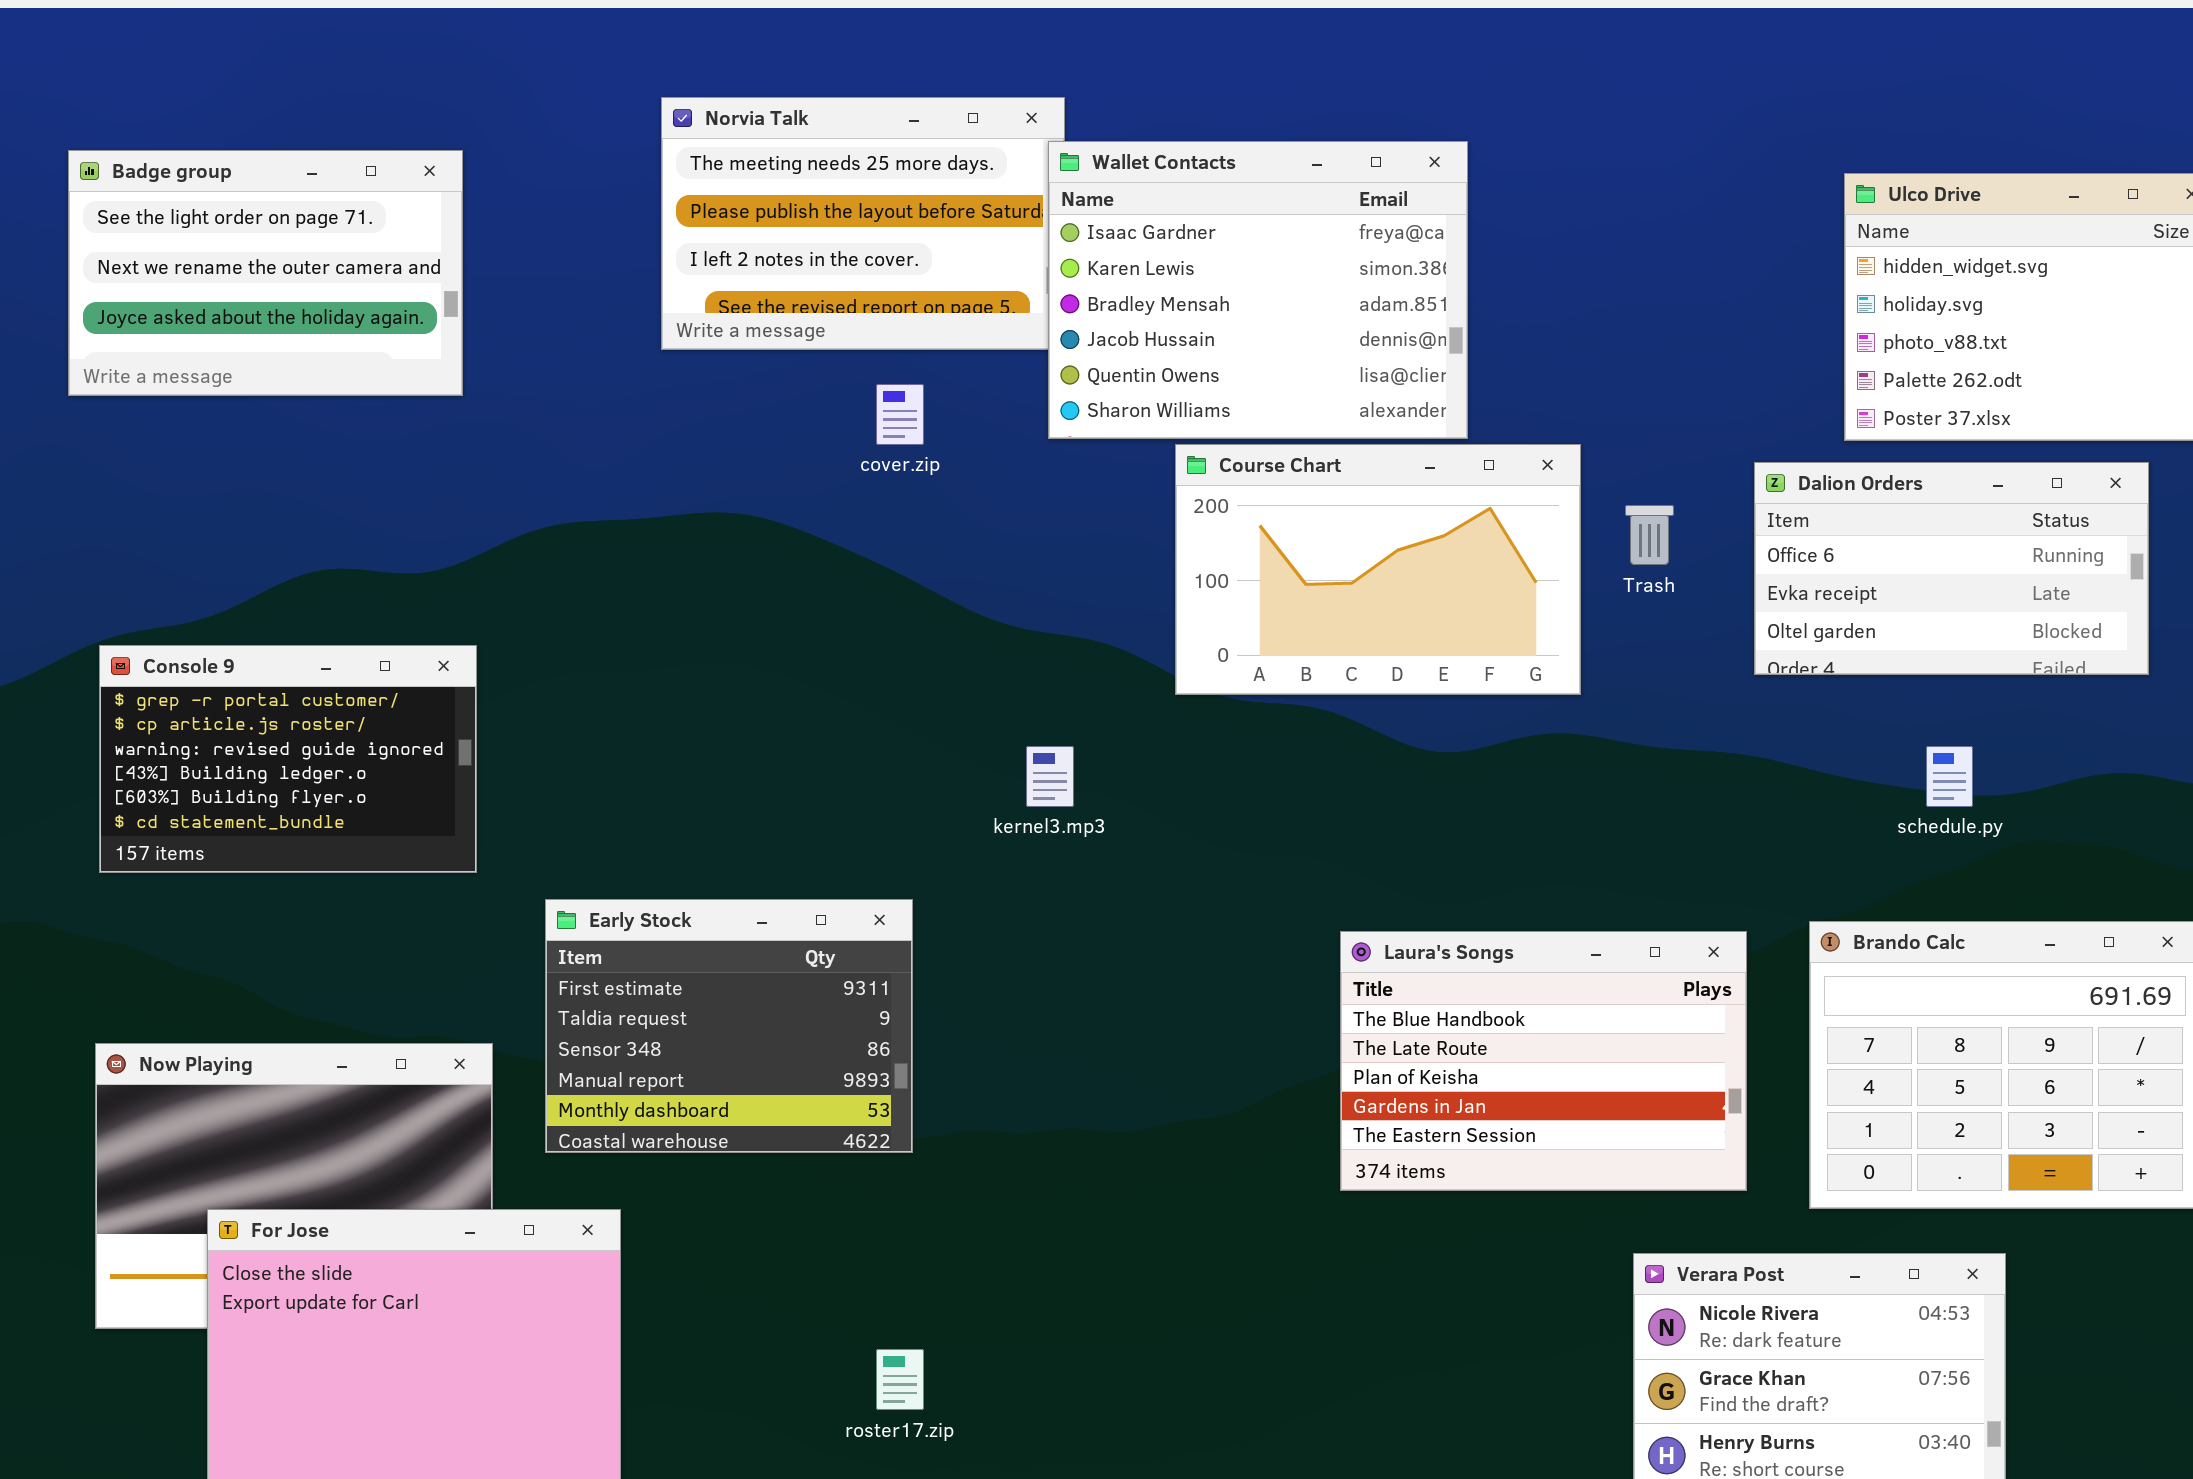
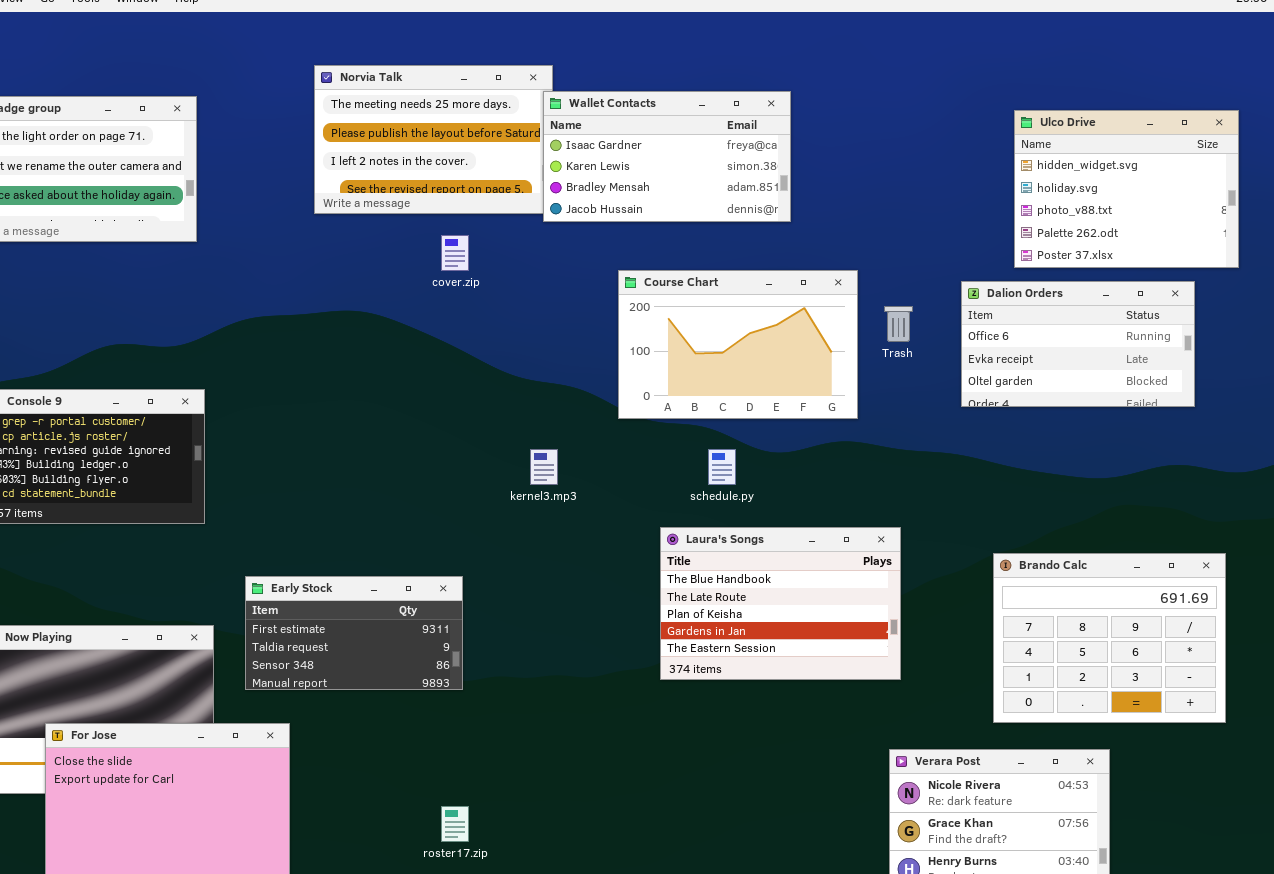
Wallet Contacts: [1048,141,1468,439] -> [543,91,791,222], resized
schedule.py: [1926,746,1973,807] -> [708,449,736,485], moved
Early Stock: [545,899,913,1153] -> [245,576,463,690], resized
Laura's Songs: [1340,931,1747,1191] -> [660,527,901,680], moved

